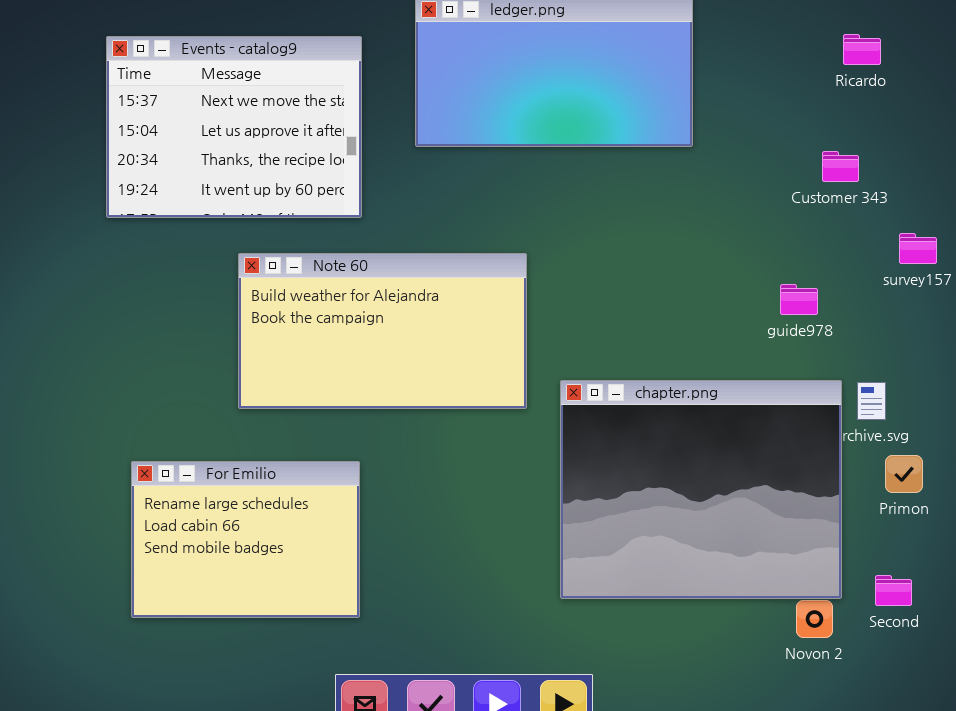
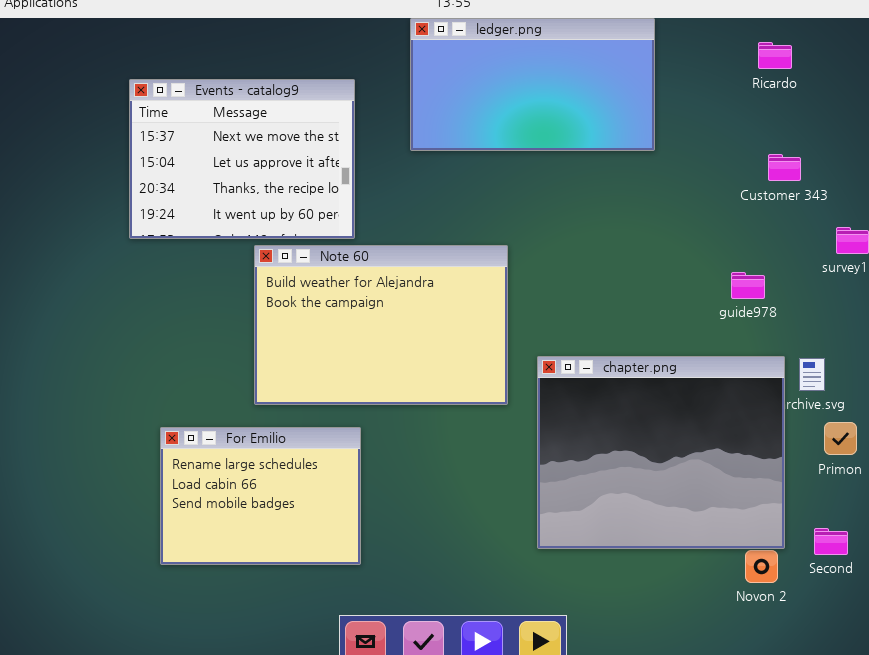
Ricardo: [843,34,881,65] -> [758,42,792,69], moved
Events - catalog9: [106,36,362,218] -> [129,79,355,239], moved
Note 60: [238,253,527,409] -> [254,245,508,405], resized

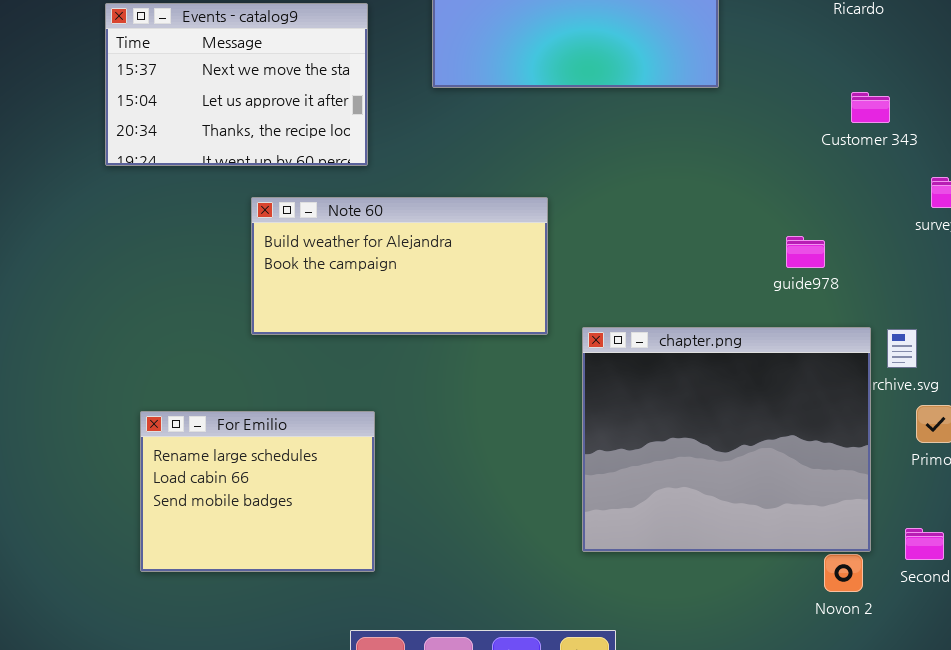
Events - catalog9: [129,79,355,239] -> [105,3,368,166], resized
Note 60: [254,245,508,405] -> [251,197,548,335], resized
guide978: [731,272,765,299] -> [786,236,825,268], moved

